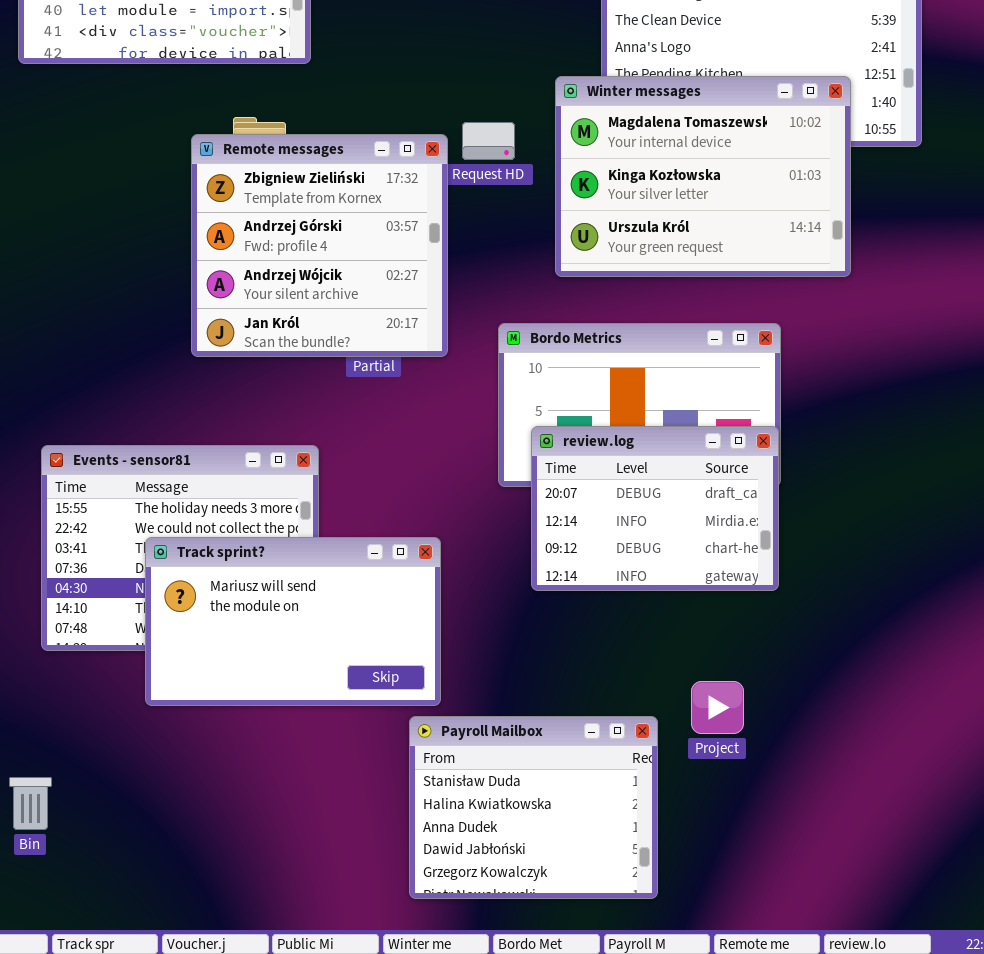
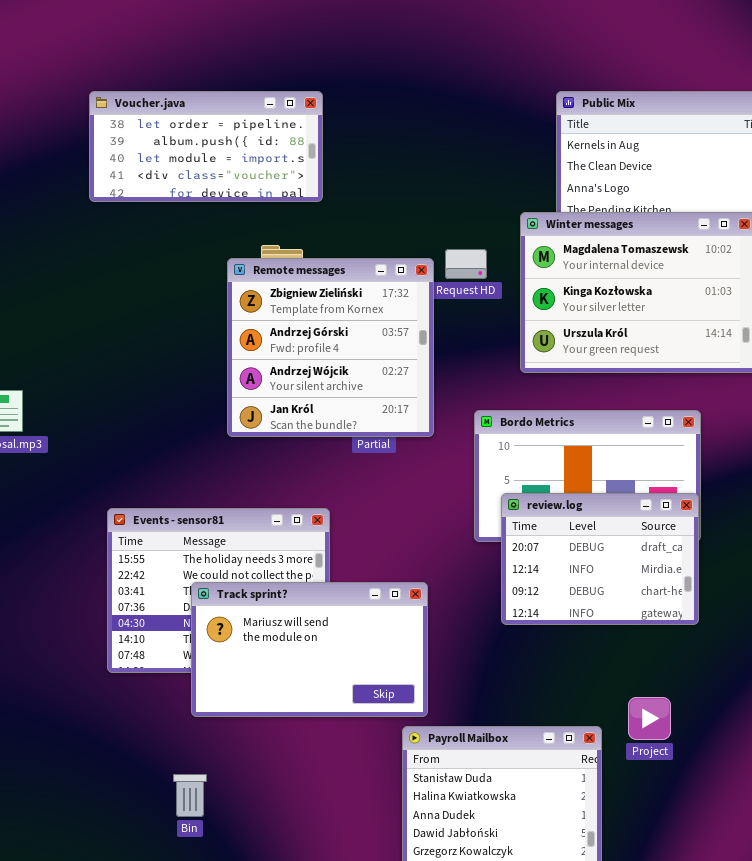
Bin: [9,777,52,830] -> [173,774,207,817], moved

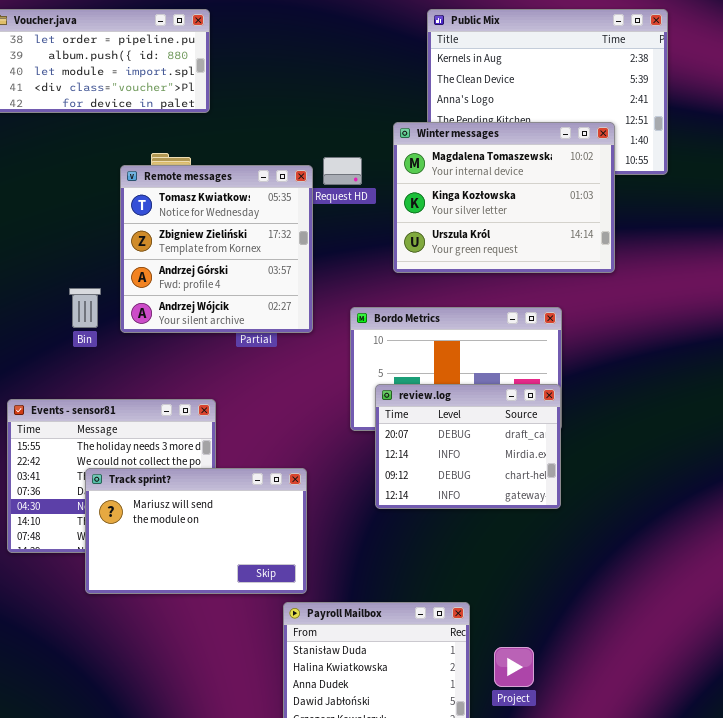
Remote messages: [227,258,434,437] -> [120,165,313,333], scrolled up 1 row
Project: [628,697,671,740] -> [494,647,534,687], moved
Bin: [173,774,207,817] -> [69,288,101,328], moved

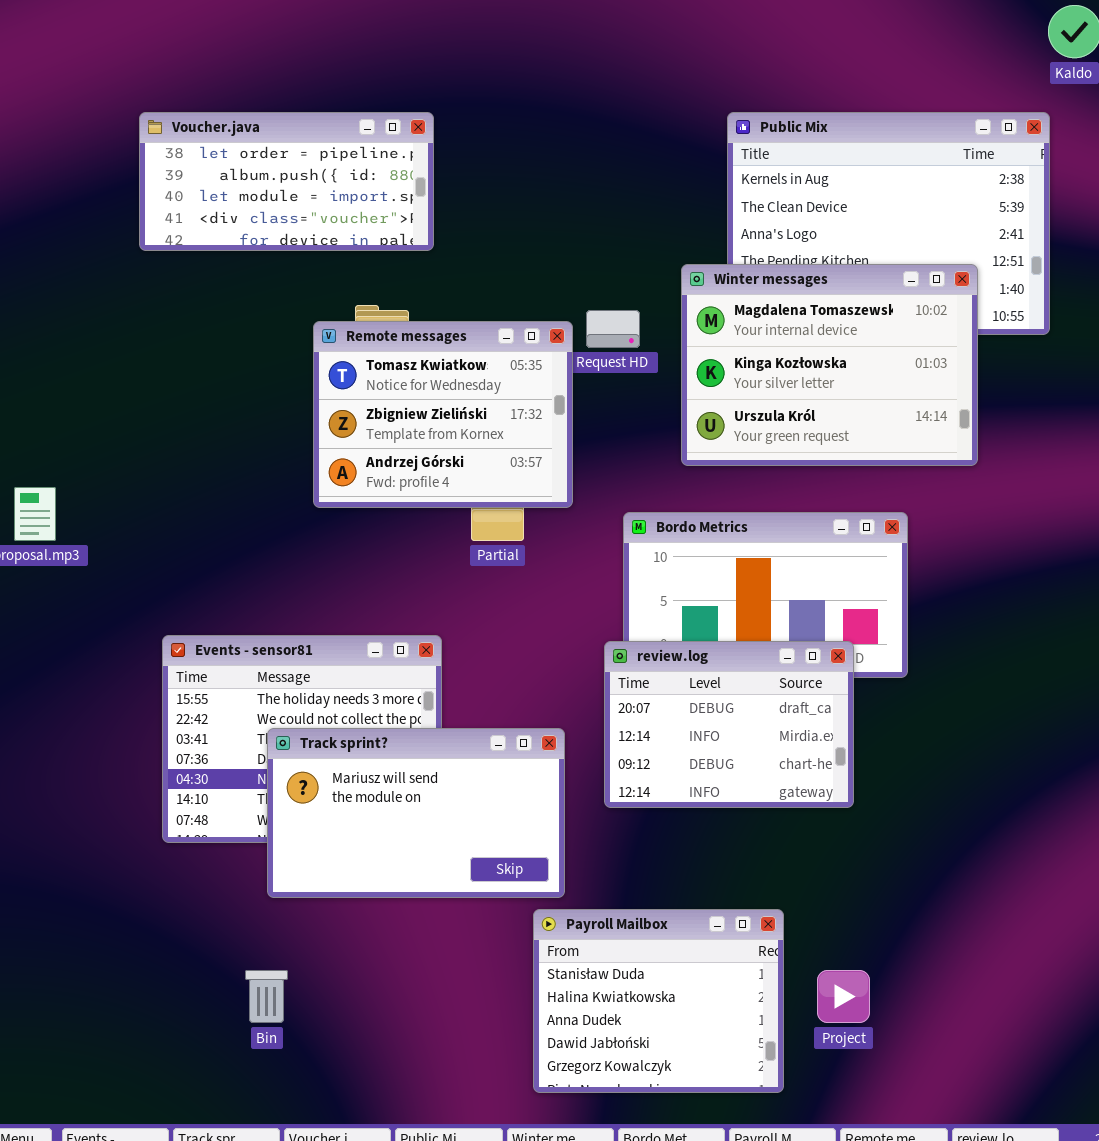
Remote messages: [120,165,313,333] -> [313,321,573,508], resized
Bin: [69,288,101,328] -> [245,970,288,1023], moved
review.log: [375,384,561,509] -> [604,641,854,808], moved

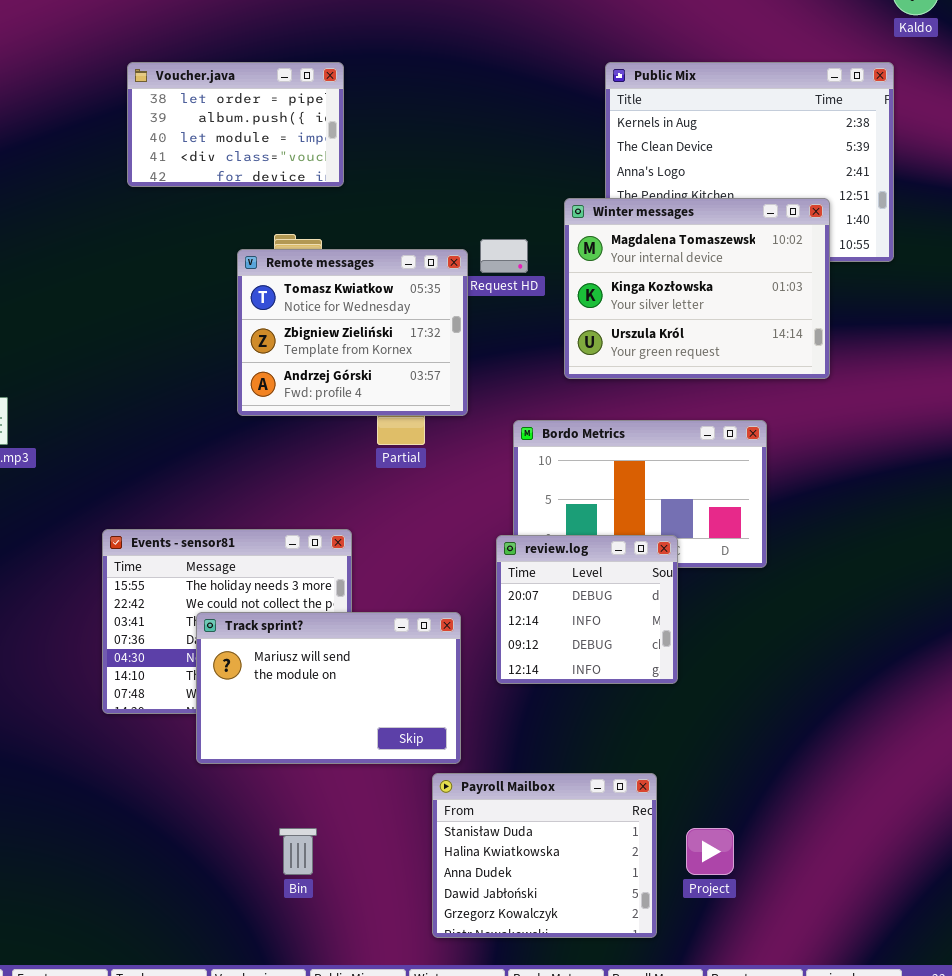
Voucher.java: [139,112,434,251] -> [127,62,344,187], resized
review.log: [604,641,854,808] -> [496,535,678,684], resized
Bin: [245,970,288,1023] -> [279,828,317,875], moved

